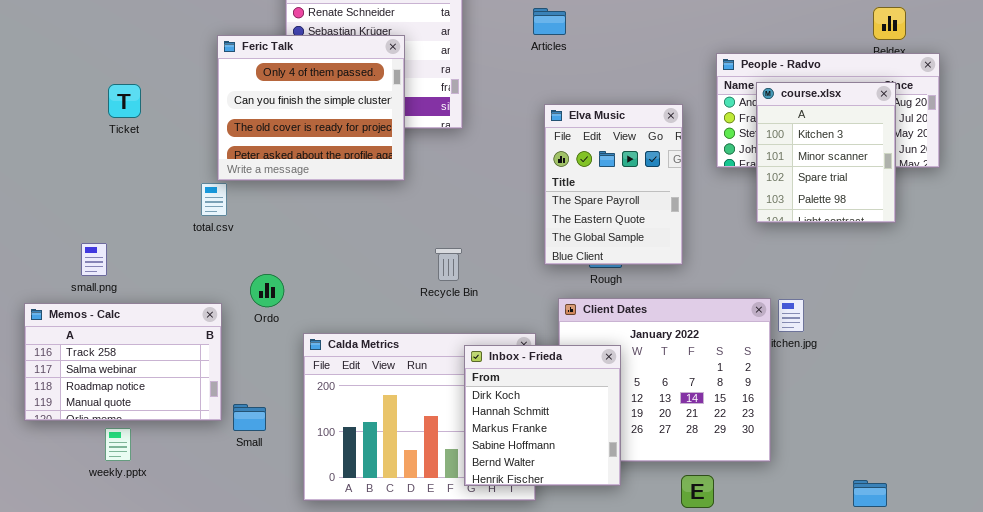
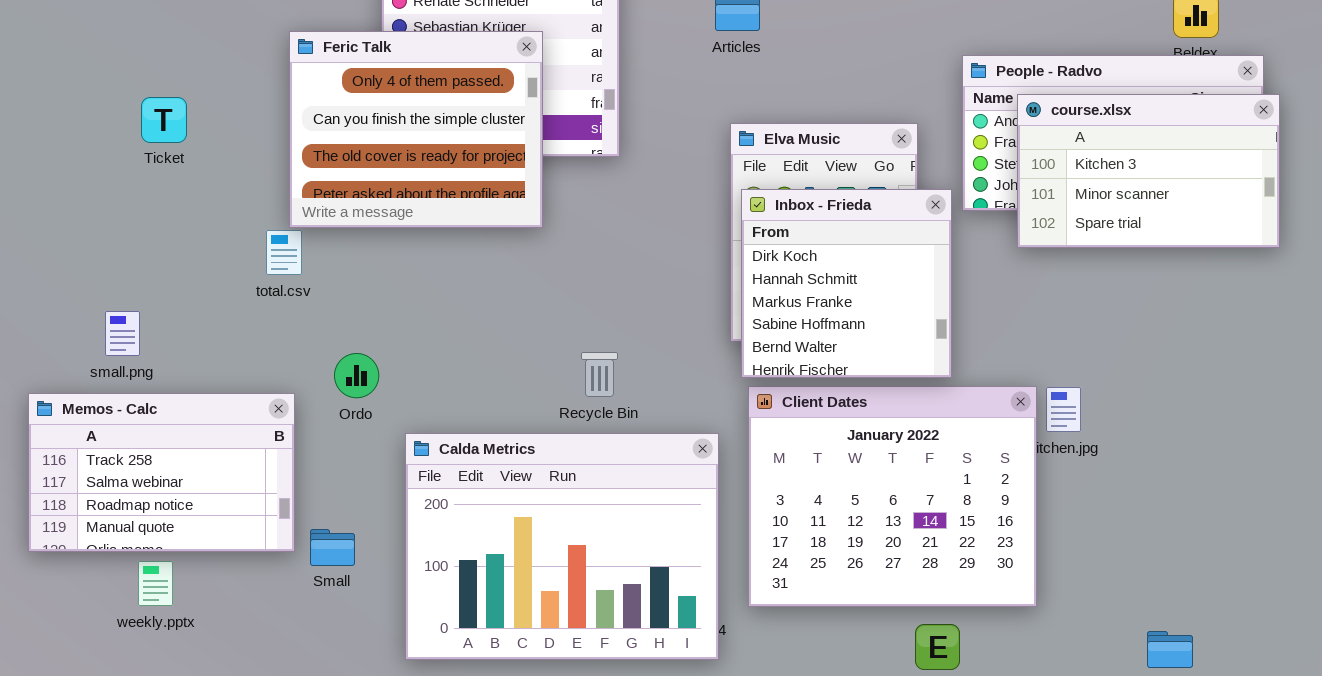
course.xlsx: [756,82,896,223] -> [1017,94,1280,248], resized
Recycle Bin: [435,248,462,281] -> [581,352,618,397], moved
Inbox - Frieda: [464,345,621,486] -> [741,189,952,378], moved

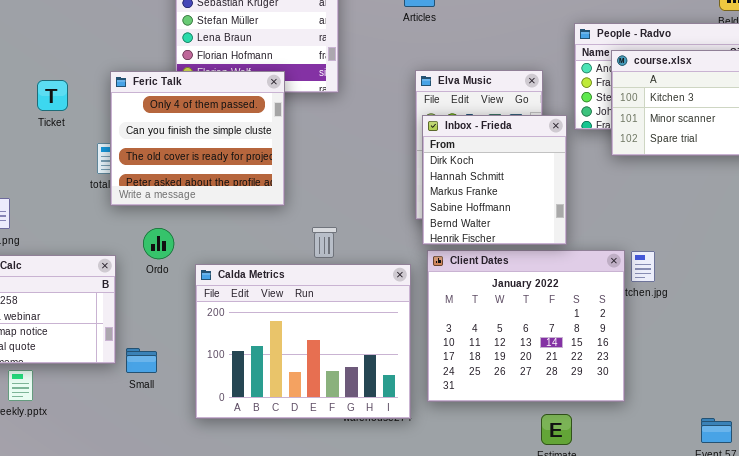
Feric Talk: [289,31,543,228] -> [110,71,285,206], moved
Ticket: [141,97,187,143] -> [37,80,68,111], moved
Calda Metrics: [405,433,719,660] -> [195,264,411,419], moved

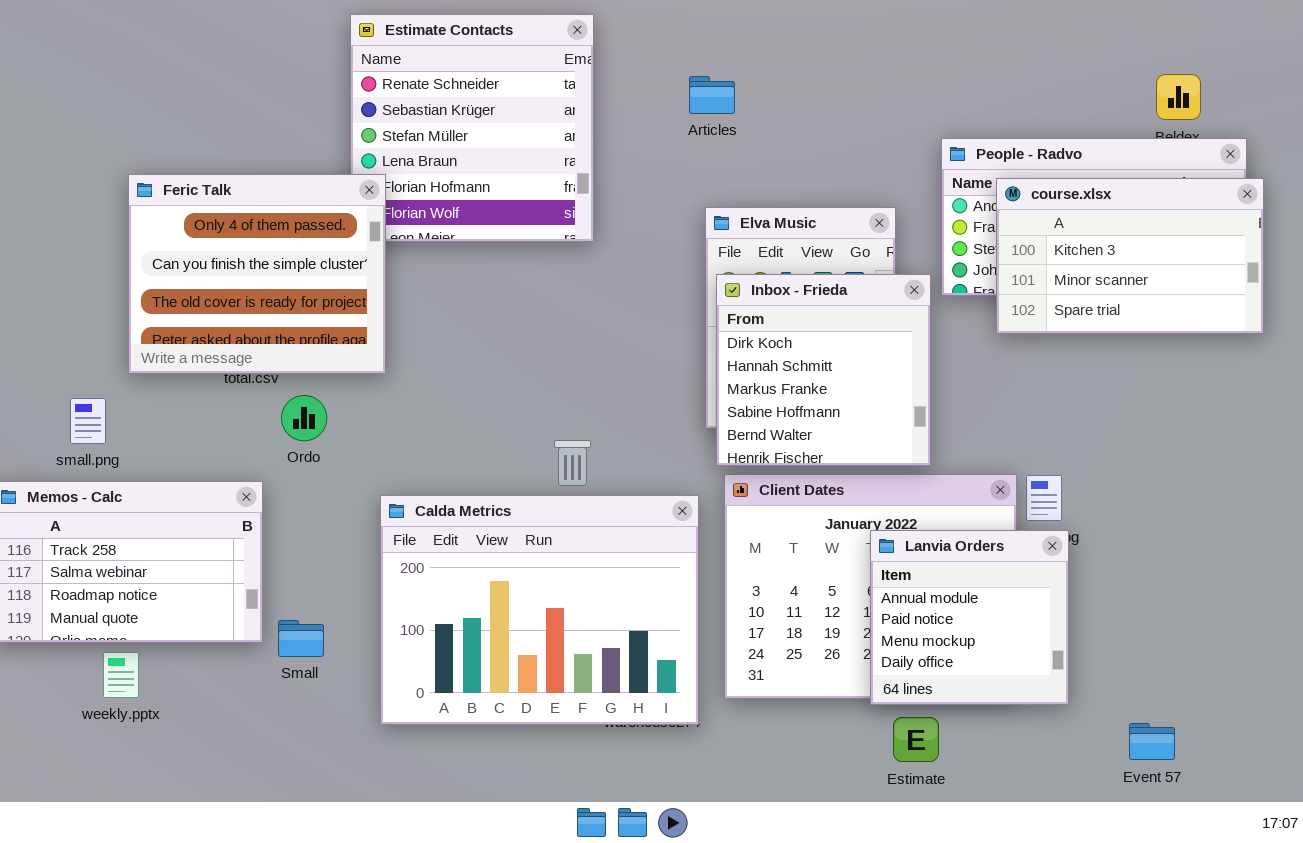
Feric Talk: [110,71,285,206] -> [128,174,386,374], moved
Ordo: [143,228,174,259] -> [281,395,327,441], moved
Lanvia Orders: none -> [870,530,1069,705], opened

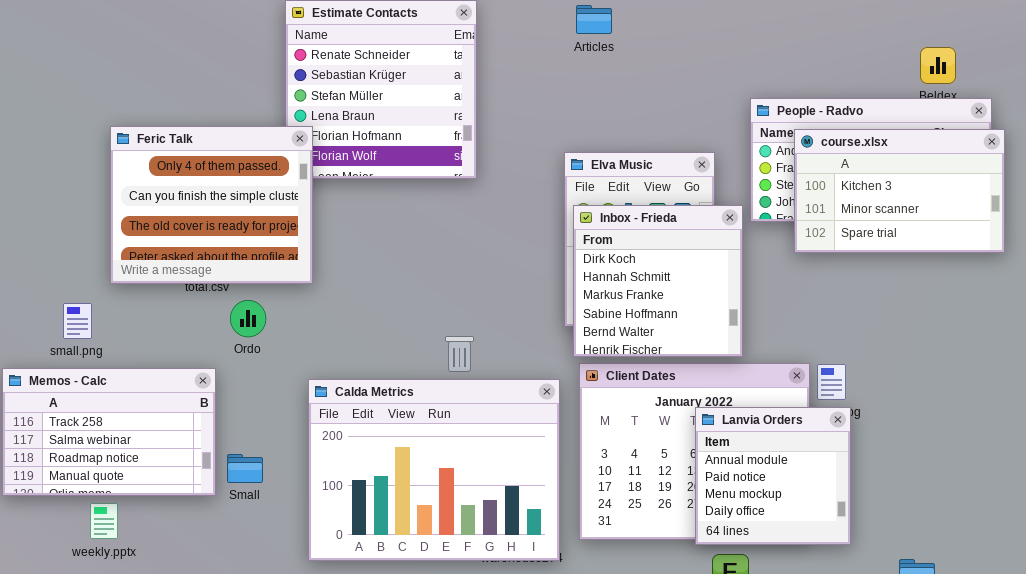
Articles: [689,76,735,114] -> [576,5,612,34], moved
Small: [278,620,324,657] -> [227,454,263,483], moved

